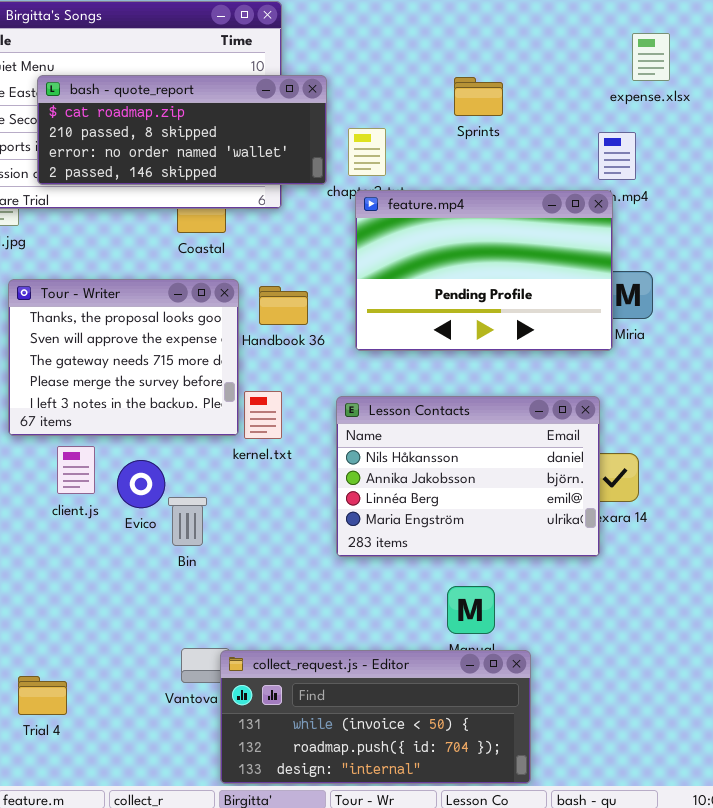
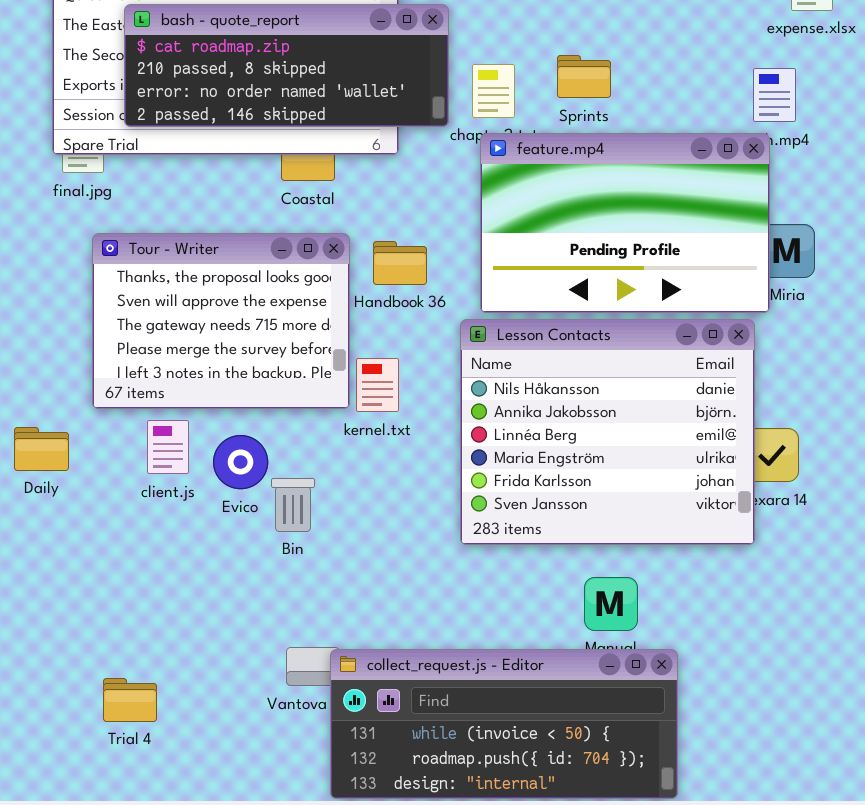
Sprints: [454,77,503,116] -> [557,55,611,98], moved
Lesson Contacts: [336,396,600,557] -> [460,319,755,545], resized

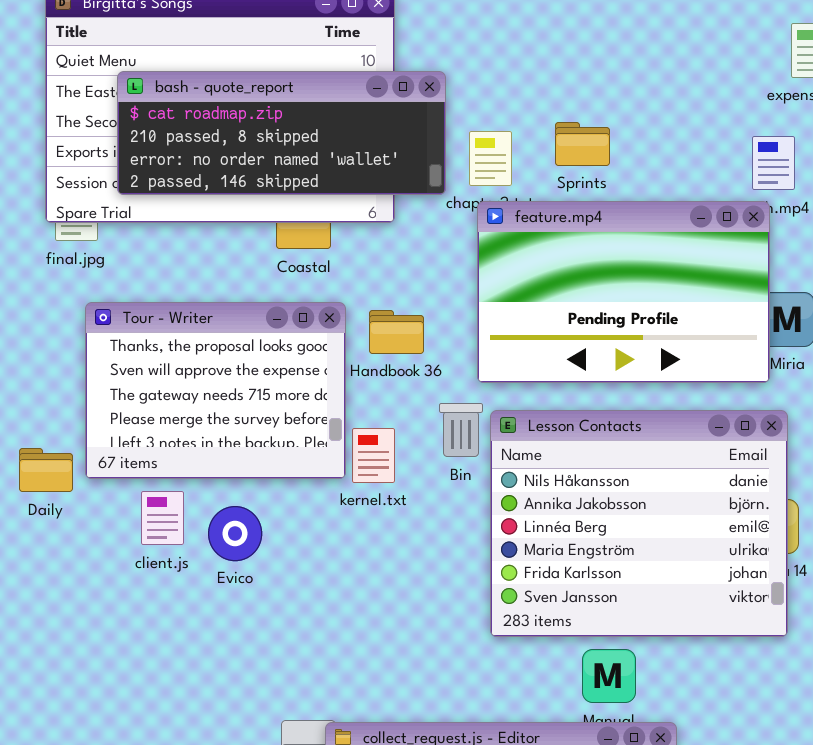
Lesson Contacts: [460,319,755,545] -> [490,410,788,637], moved
Daily: [14,427,69,471] -> [19,448,73,492], moved
Bin: [271,478,315,532] -> [439,403,483,457], moved

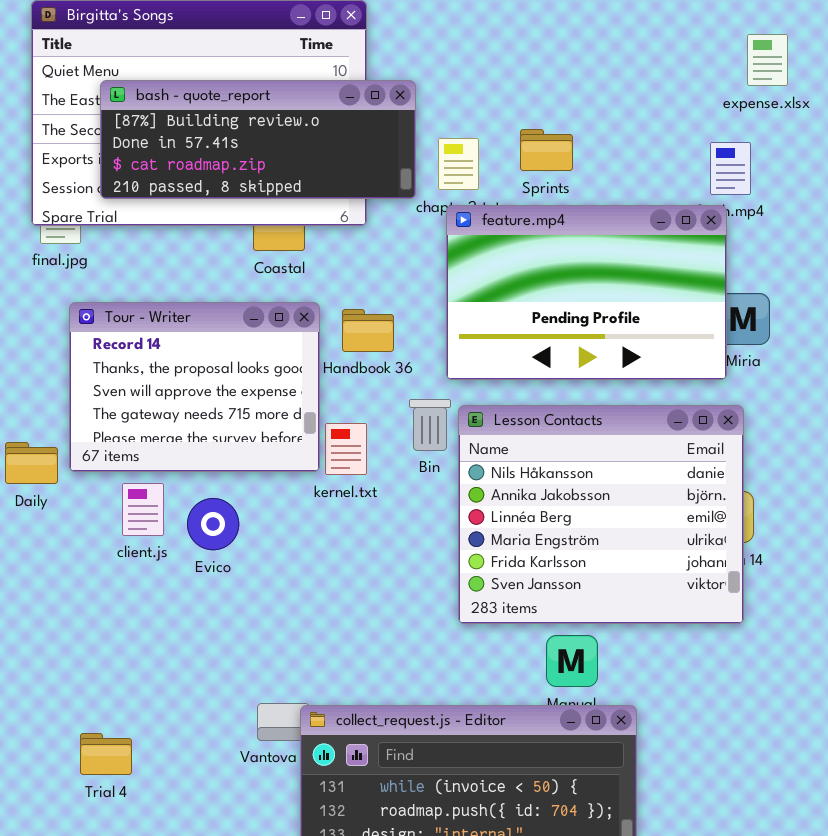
bash - quote_report: [117,71,446,195] -> [100,80,416,199], scrolled up 2 rows
Tour - Writer: [85,302,346,479] -> [69,302,320,472], scrolled up 1 row

